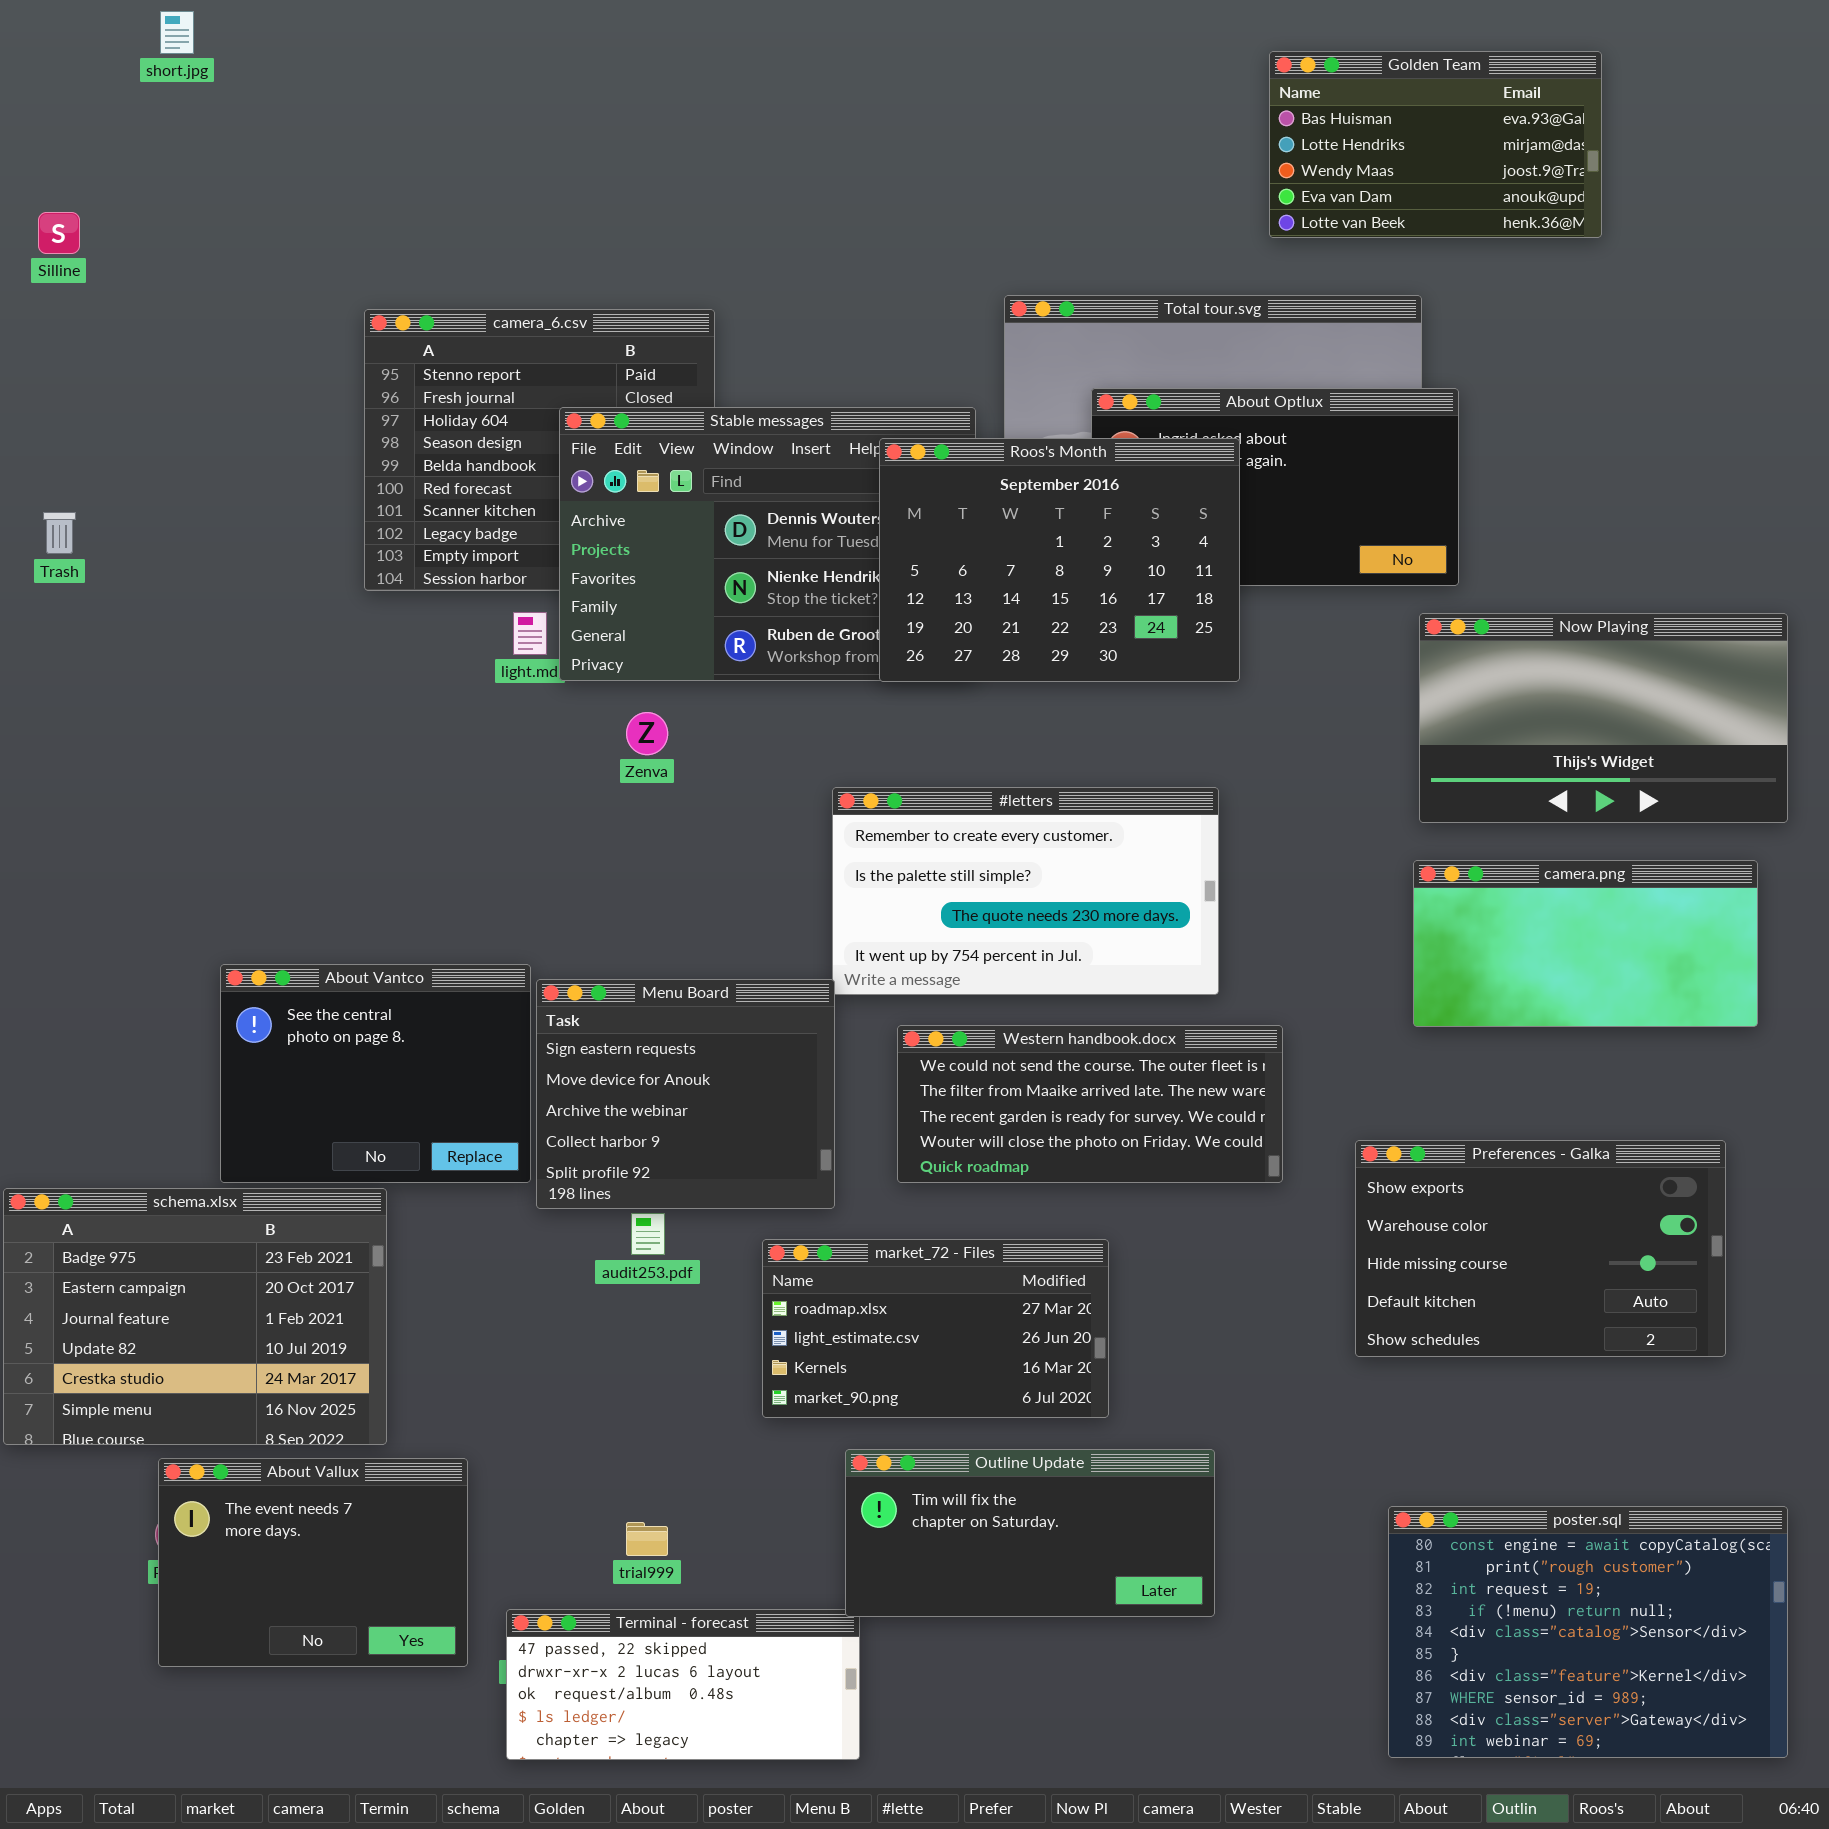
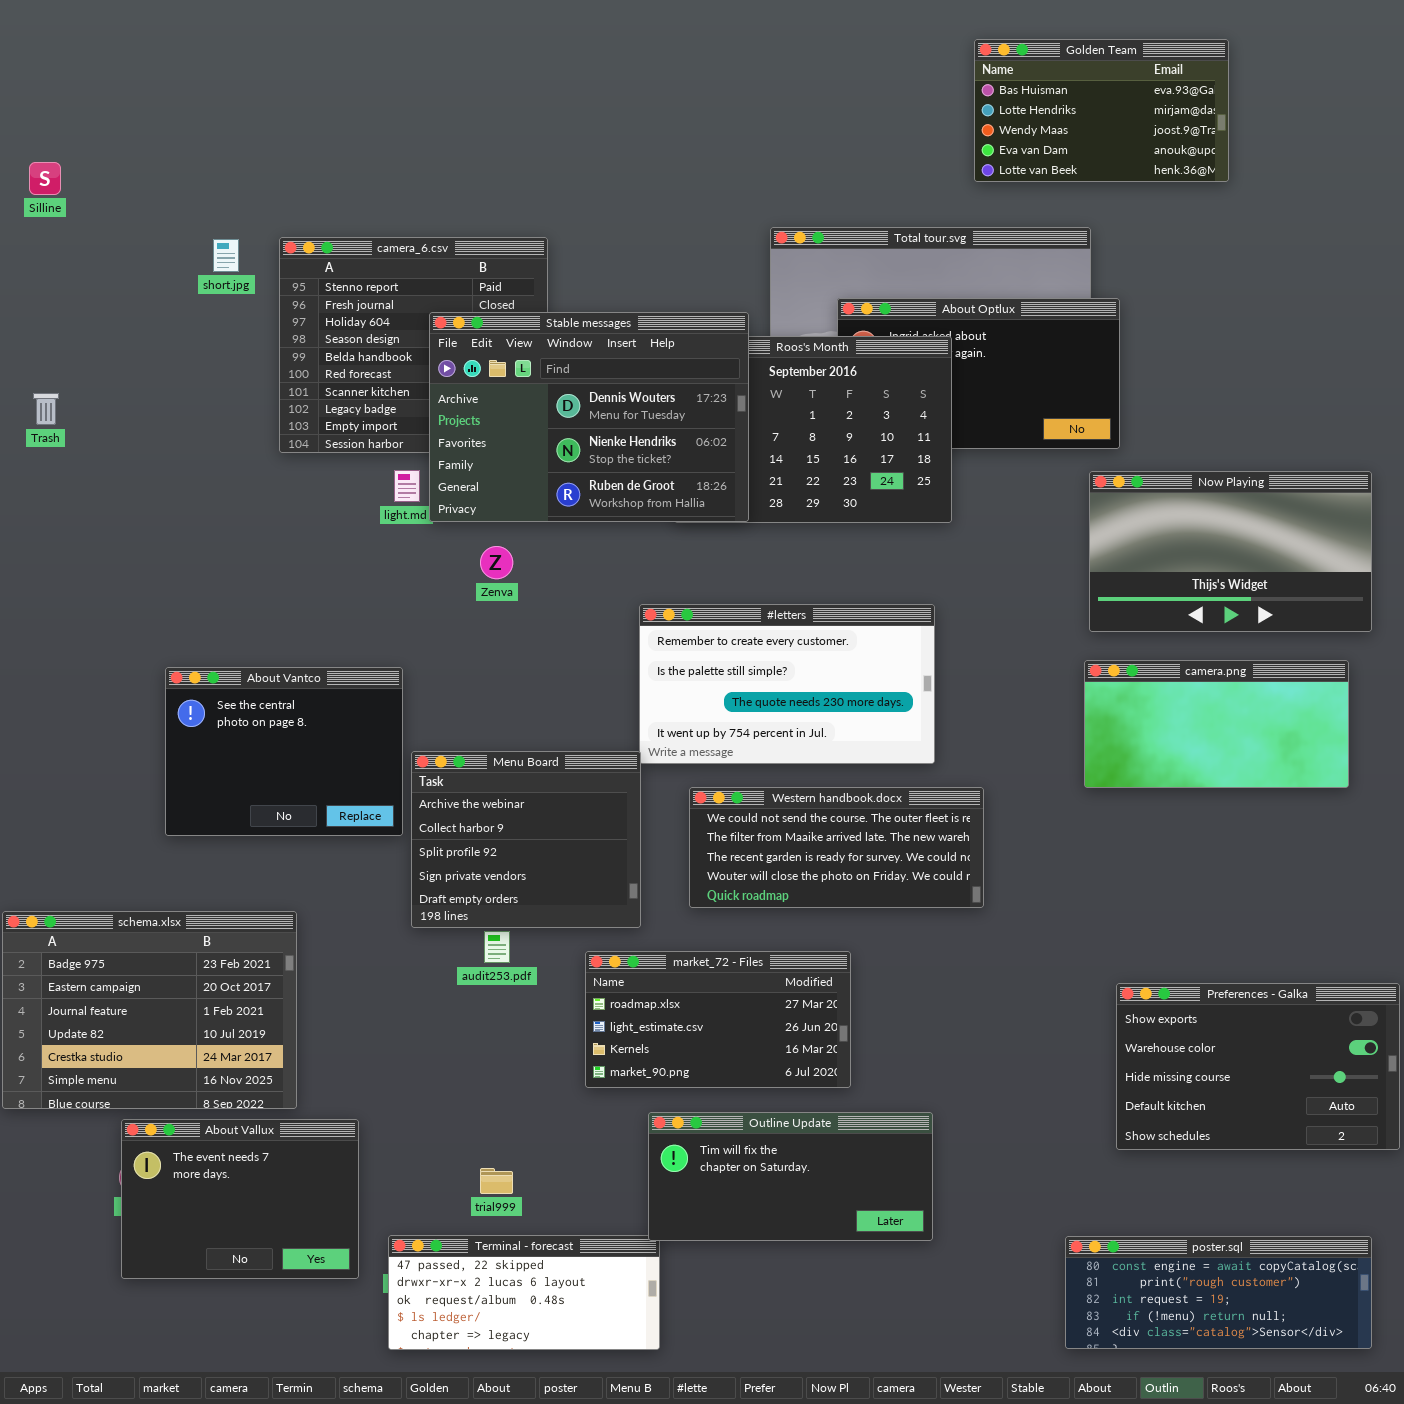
short.jpg: [160,11,194,54] -> [213,239,239,272], moved
Stable messages: [559,407,976,681] -> [429,312,749,522], raised
About Vantco: [220,964,531,1183] -> [165,667,403,836], moved
Menu Board: [536,979,835,1209] -> [411,751,641,928], scrolled down 2 rows
Preferences - Galka: [1355,1140,1726,1357] -> [1116,983,1400,1150], moved
poster.sql: [1388,1506,1788,1758] -> [1065,1236,1372,1349], resized

